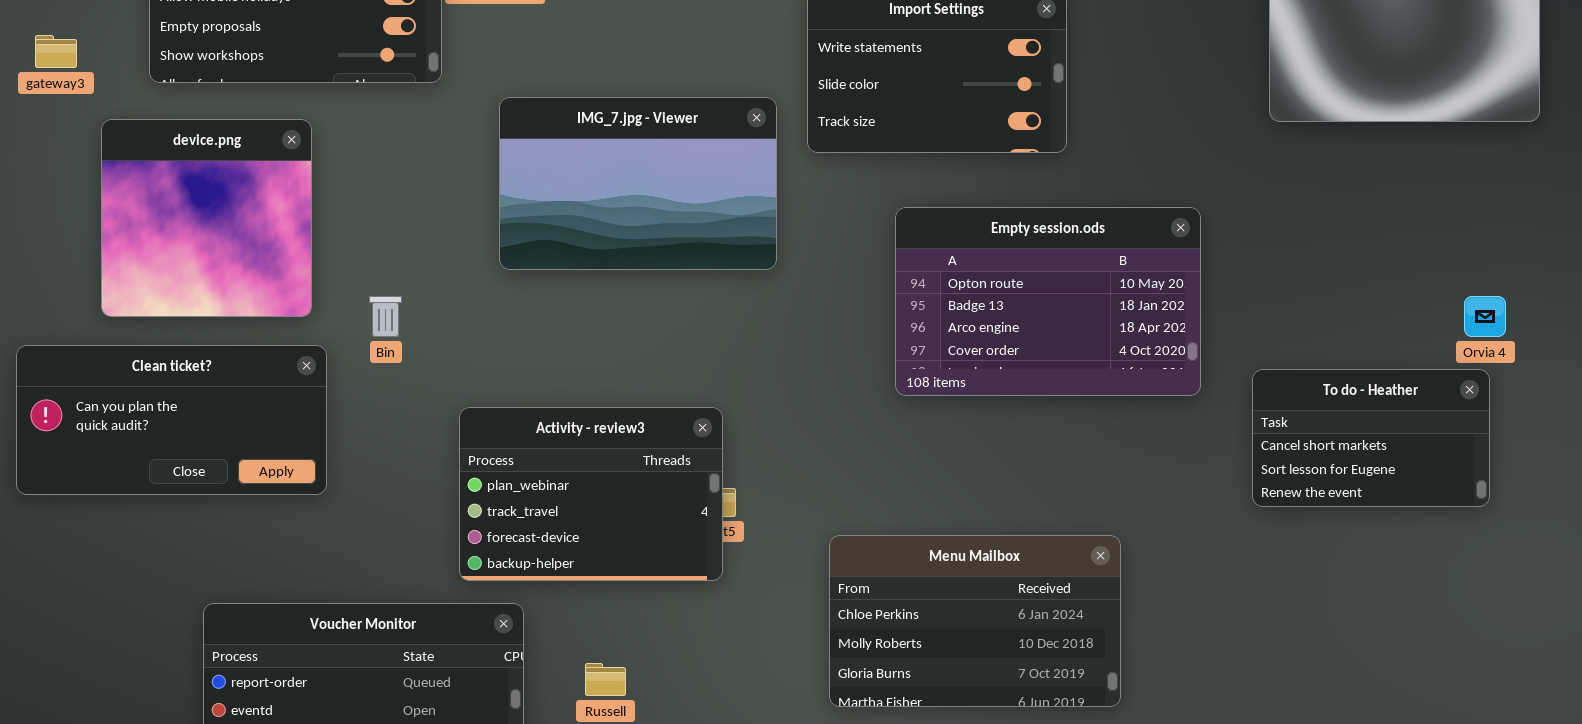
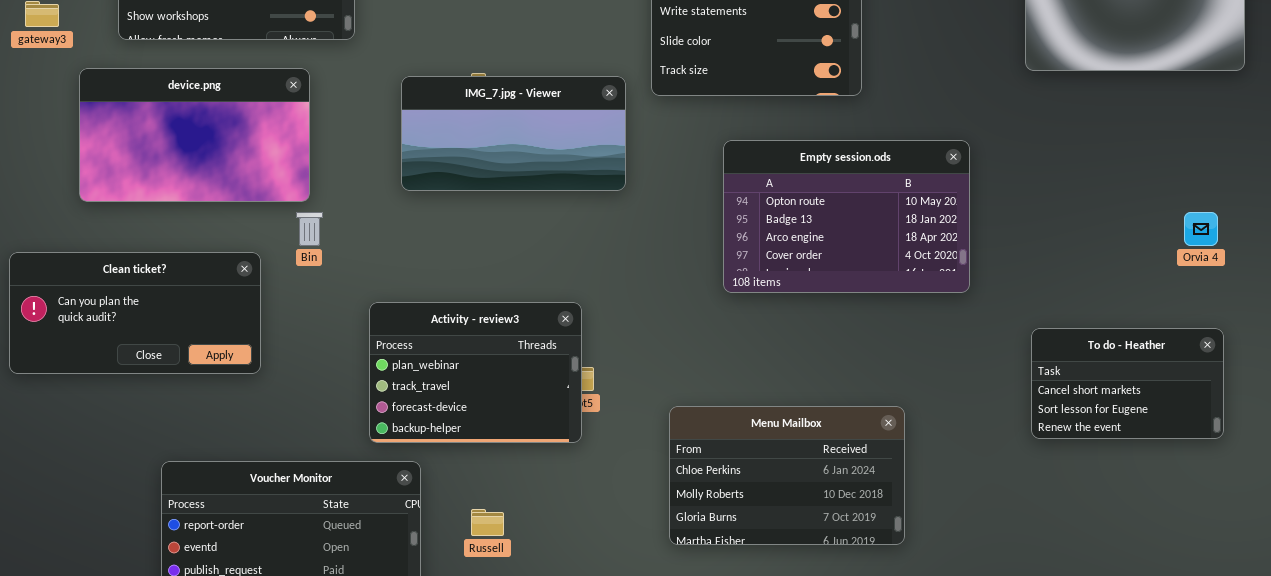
IMG_7.jpg - Viewer: [499,97,777,270] -> [401,76,626,191], resized
device.png: [101,119,312,317] -> [79,68,310,202], resized
To do - Heather: [1252,369,1490,507] -> [1031,328,1224,439], moved

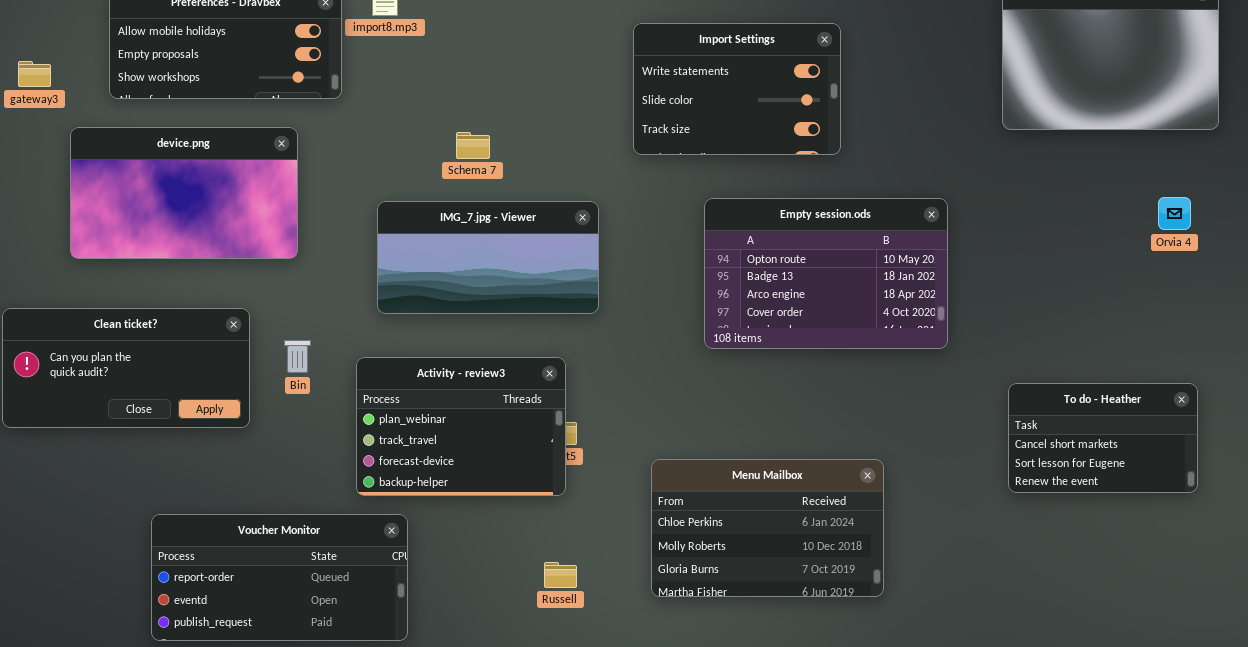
IMG_7.jpg - Viewer: [401,76,626,191] -> [377,201,599,314], moved
Bin: [296,212,323,246] -> [284,340,311,373], moved
Orvia 4: [1184,212,1218,246] -> [1158,197,1191,230], moved
Russell: [471,509,504,536] -> [544,562,577,588], moved

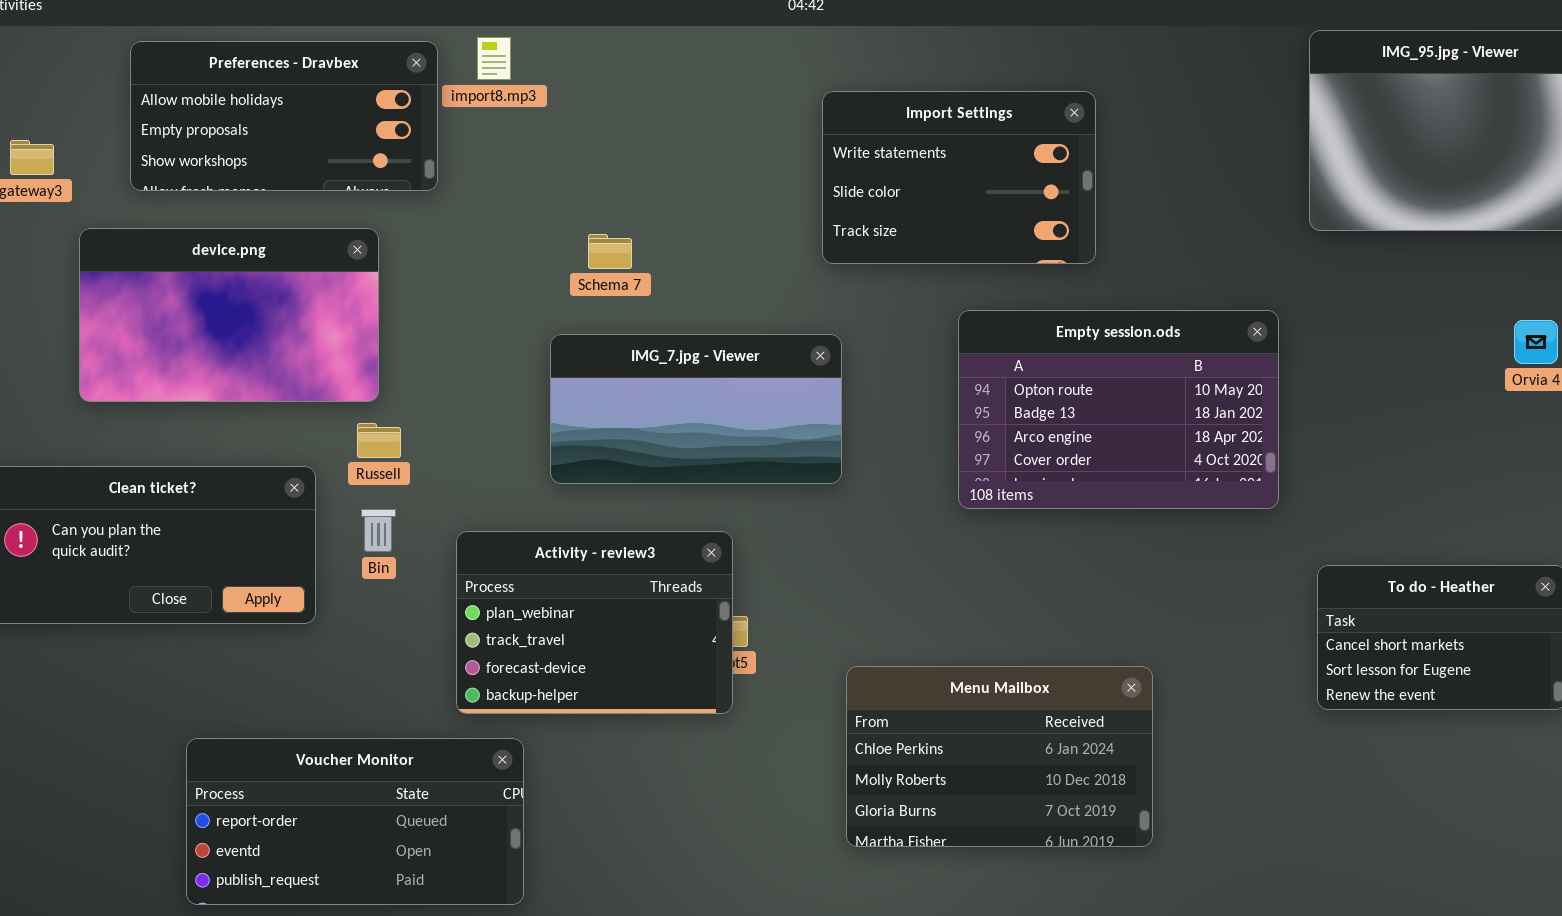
Empty session.ods: [704,198,948,349] -> [958,310,1279,509], moved
IMG_7.jpg - Viewer: [377,201,599,314] -> [550,334,842,484], moved
Russell: [544,562,577,588] -> [357,423,401,458], moved

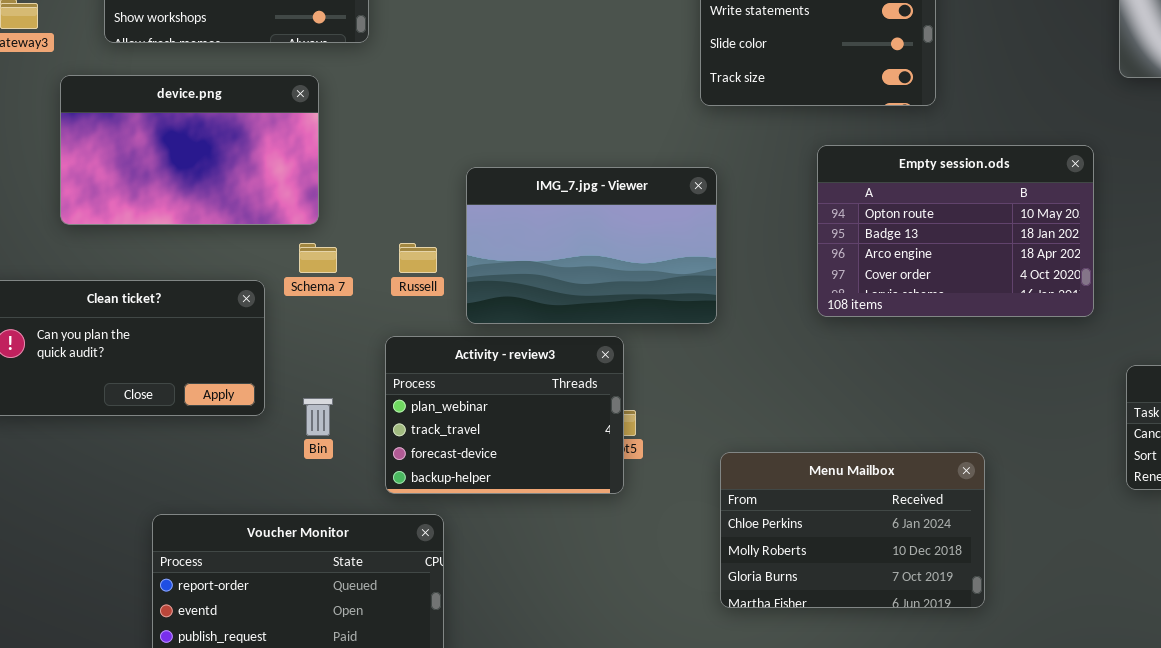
Schema 7: [588,234,632,269] -> [299,243,337,273], moved
IMG_7.jpg - Viewer: [550,334,842,484] -> [466,167,717,324], resized
Russell: [357,423,401,458] -> [399,243,437,273], moved
Bin: [361,509,396,552] -> [303,398,333,436], moved

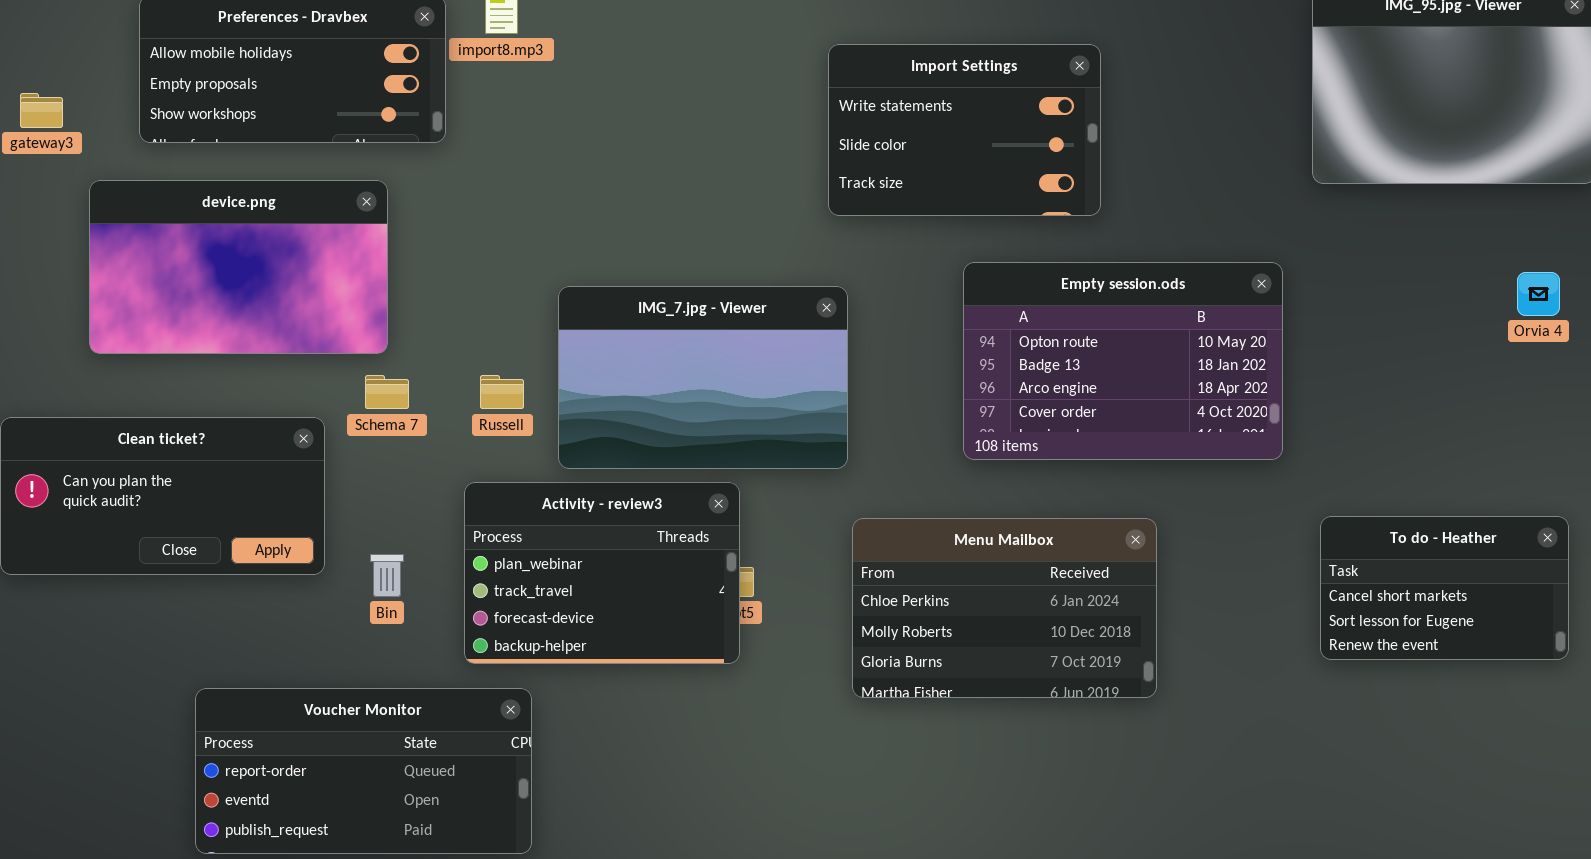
Menu Mailbox: [720,452,985,608] -> [852,518,1157,698], moved

